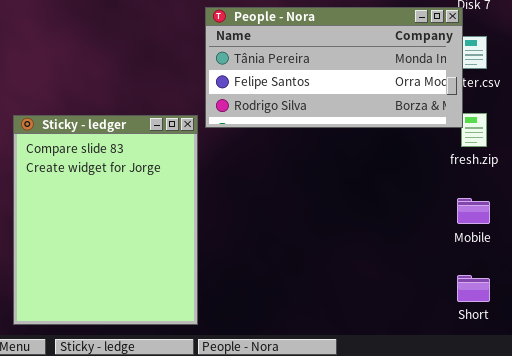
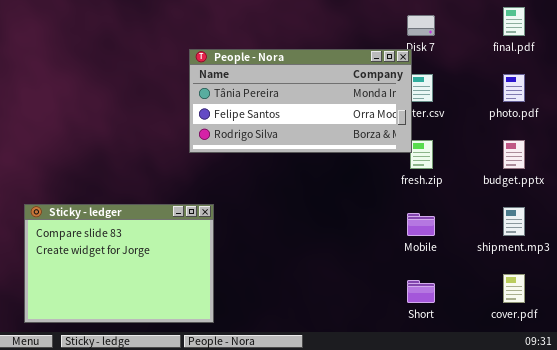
Sticky - ledger: [13,115,198,325] -> [24,204,214,323], resized

